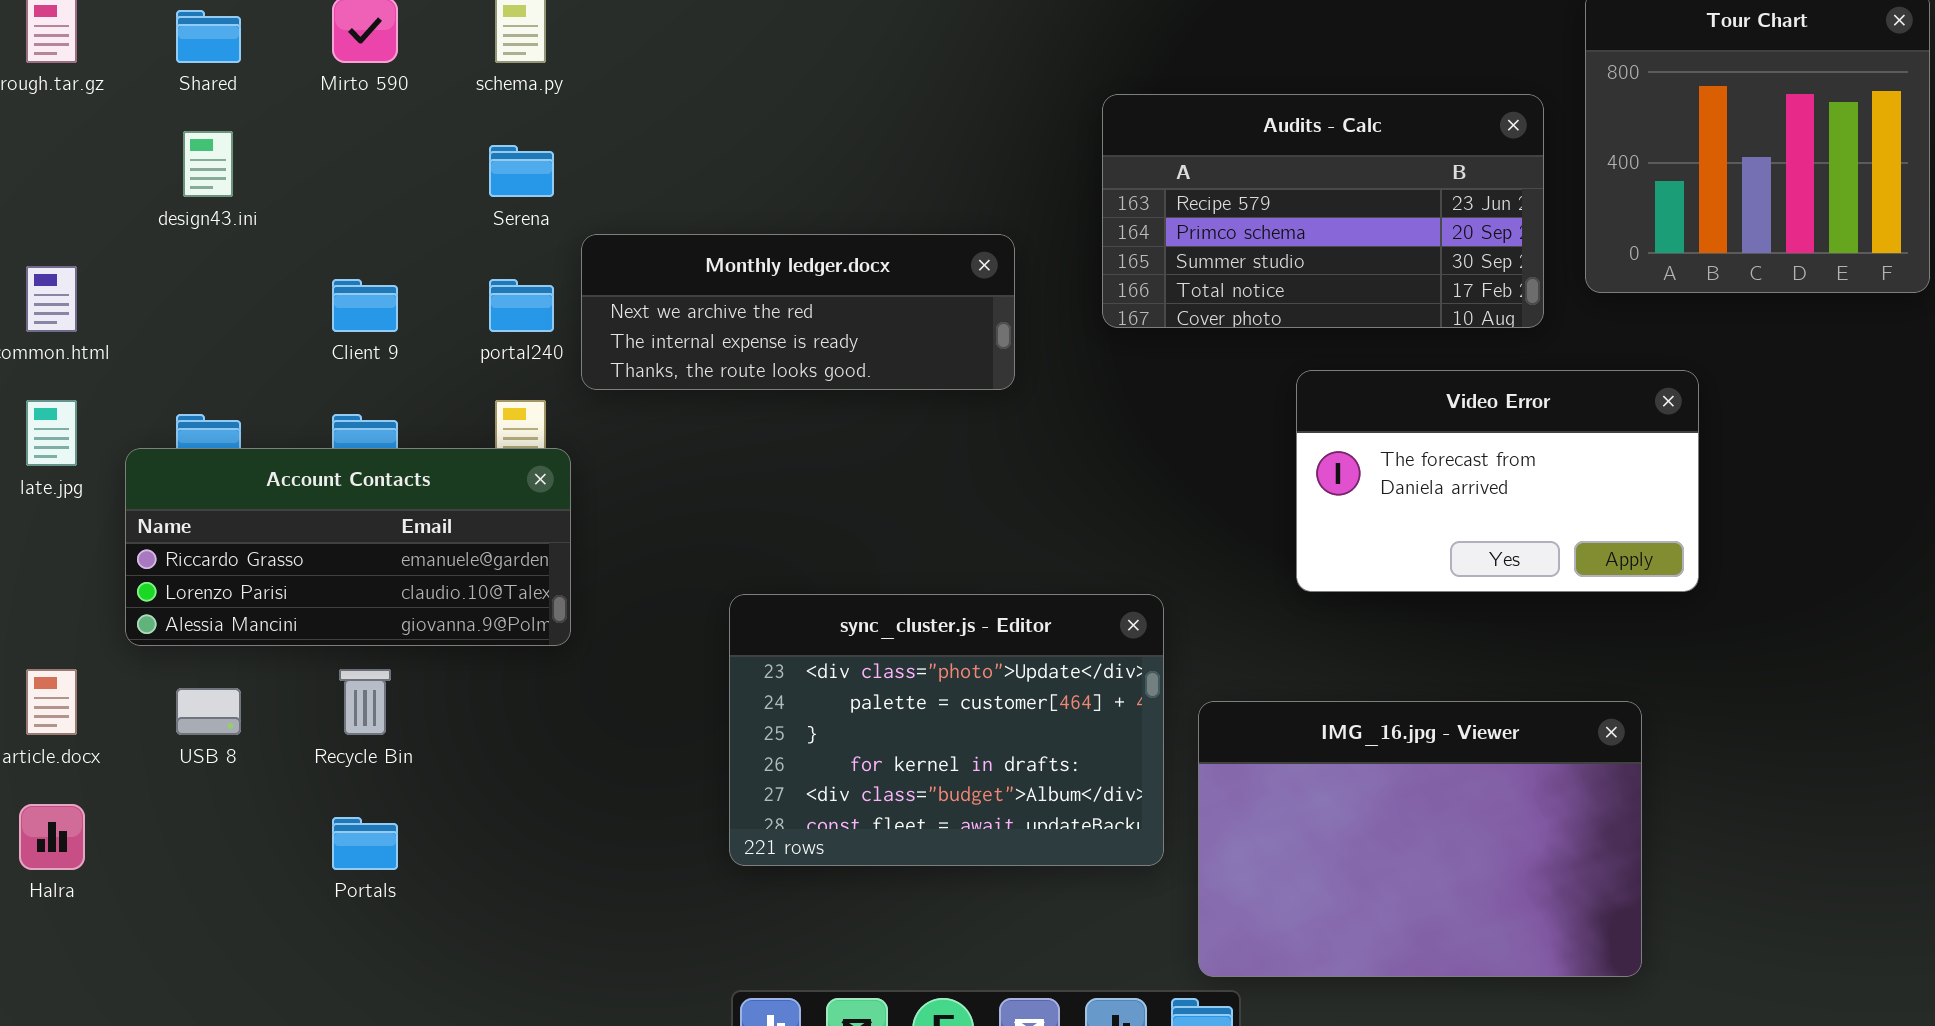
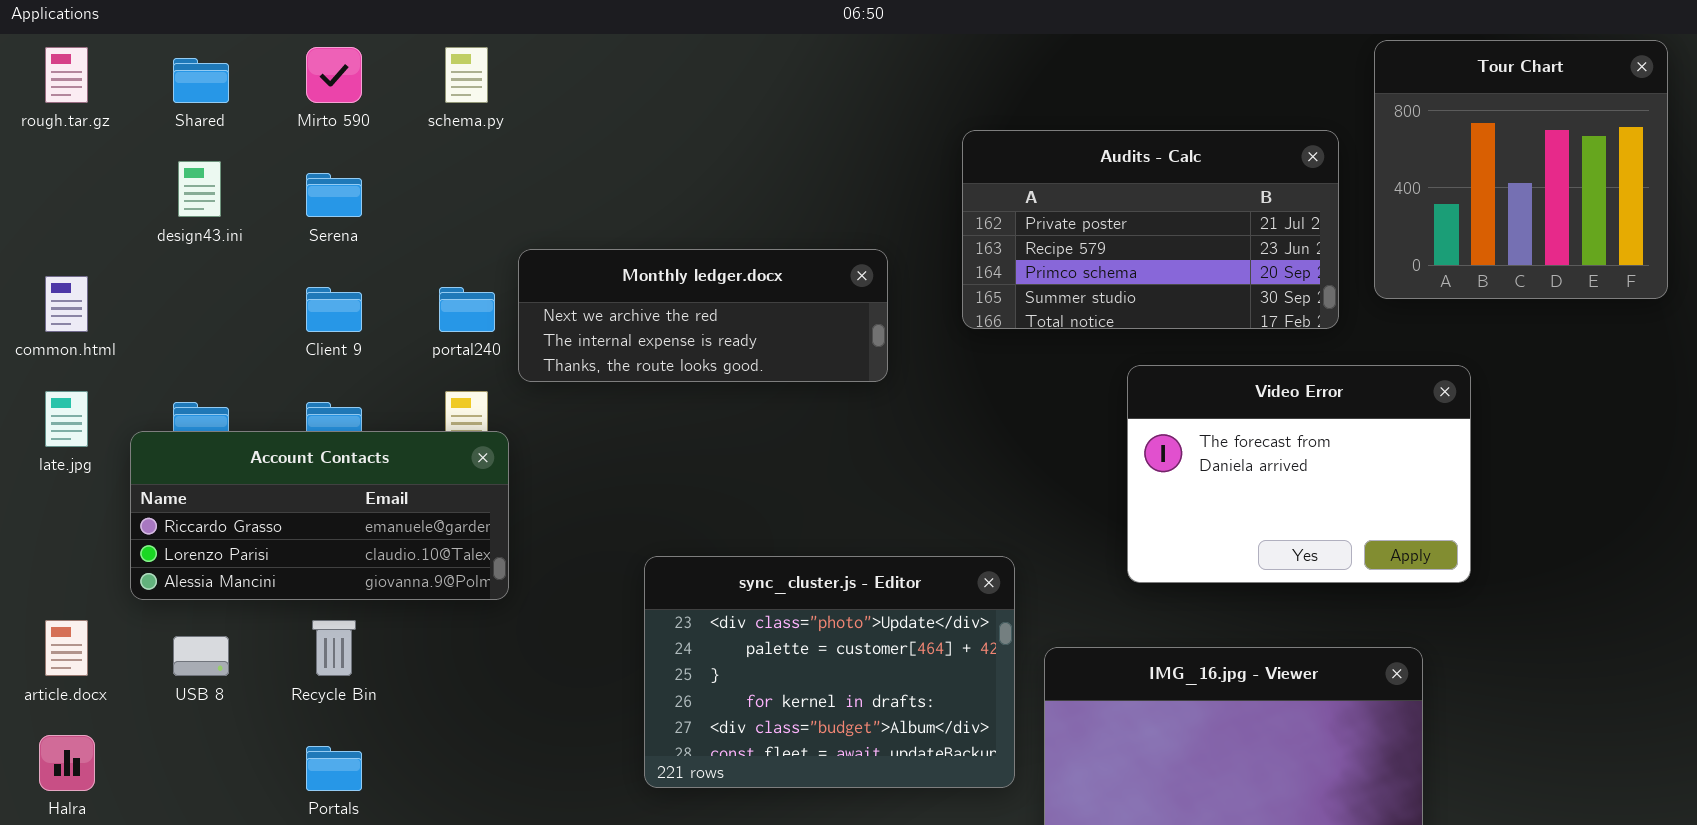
Audits - Calc: [1102,94,1544,328] -> [962,130,1339,329], scrolled up 1 row
Serena: [489,145,554,197] -> [306,173,362,217], moved
Video Error: [1296,370,1699,592] -> [1127,365,1471,583], resized

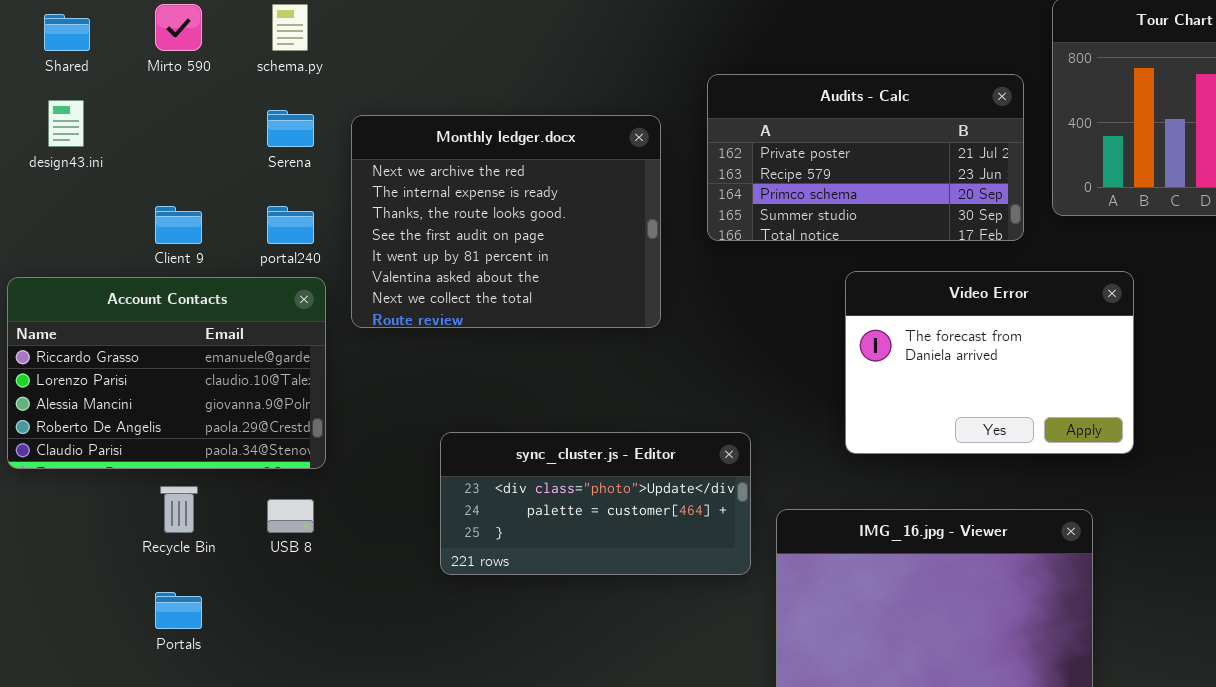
Serena: [306,173,362,217] -> [267,110,314,147], moved
Monthly ledger.docx: [518,249,888,382] -> [351,115,661,328], moved, resized
Account Contacts: [130,431,509,600] -> [7,277,326,469], resized
sync_cluster.js - Editor: [644,556,1015,788] -> [440,432,751,575], resized
USB 8: [173,636,229,676] -> [267,499,314,533], moved

